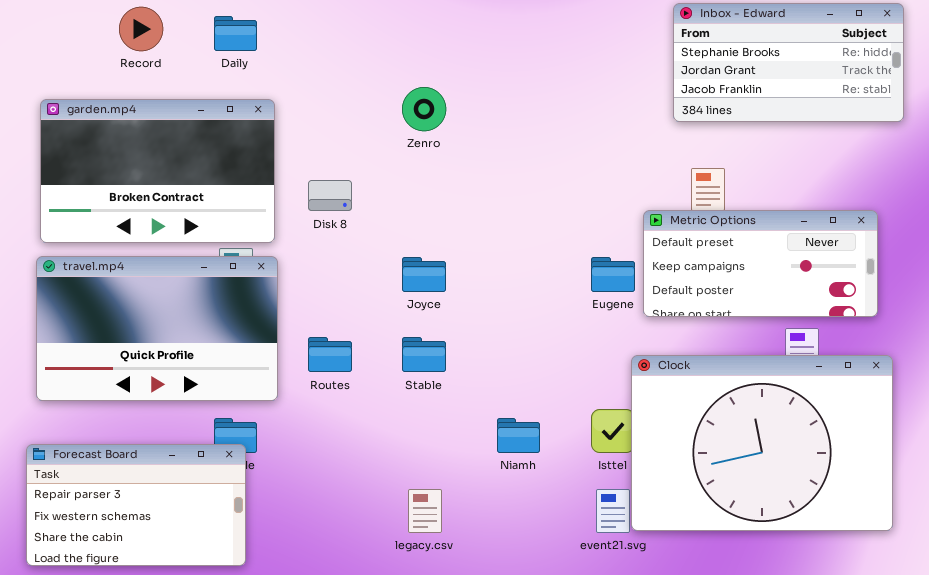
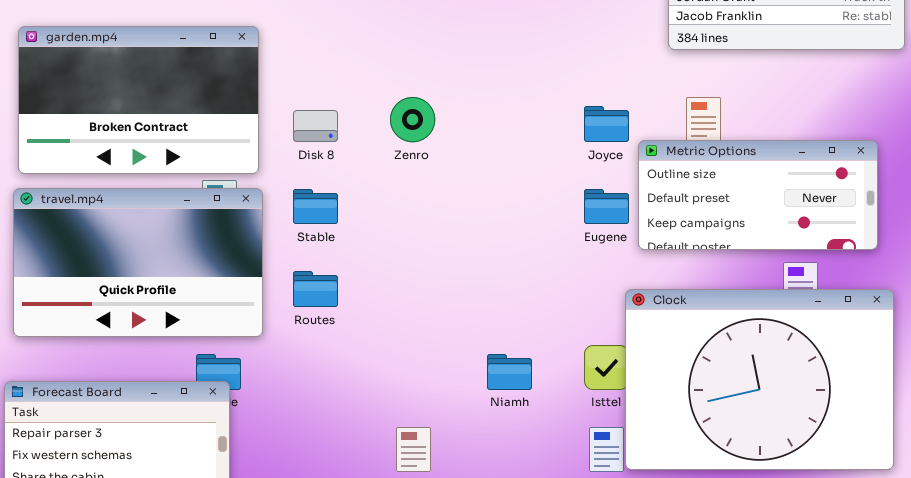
Zenro: [402,87,446,131] -> [390,97,435,142], moved
Metric Options: [643,210,878,317] -> [638,140,878,250], scrolled up 1 row
Joyce: [402,257,446,292] -> [584,106,629,142], moved
Stable: [402,337,446,372] -> [293,189,338,224], moved

